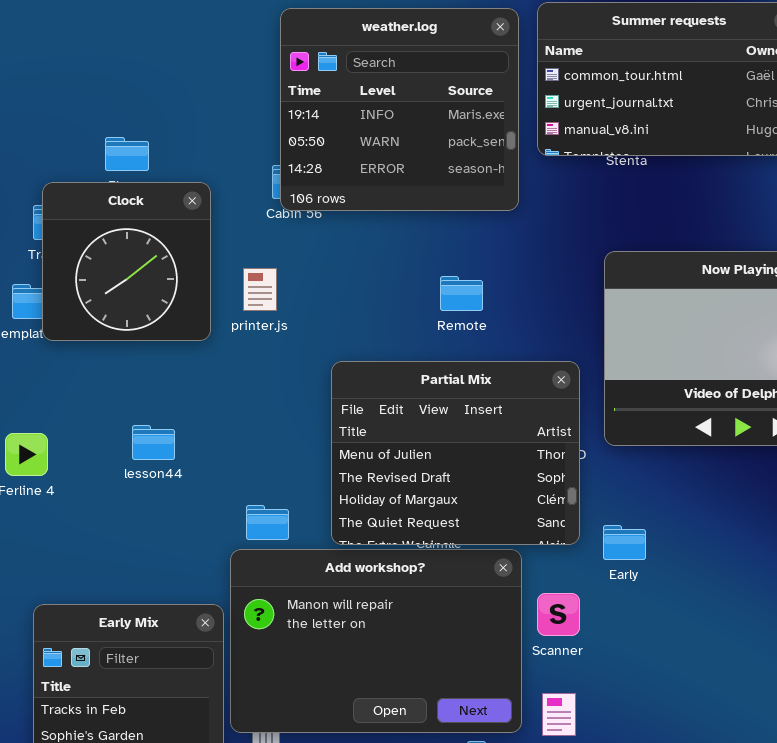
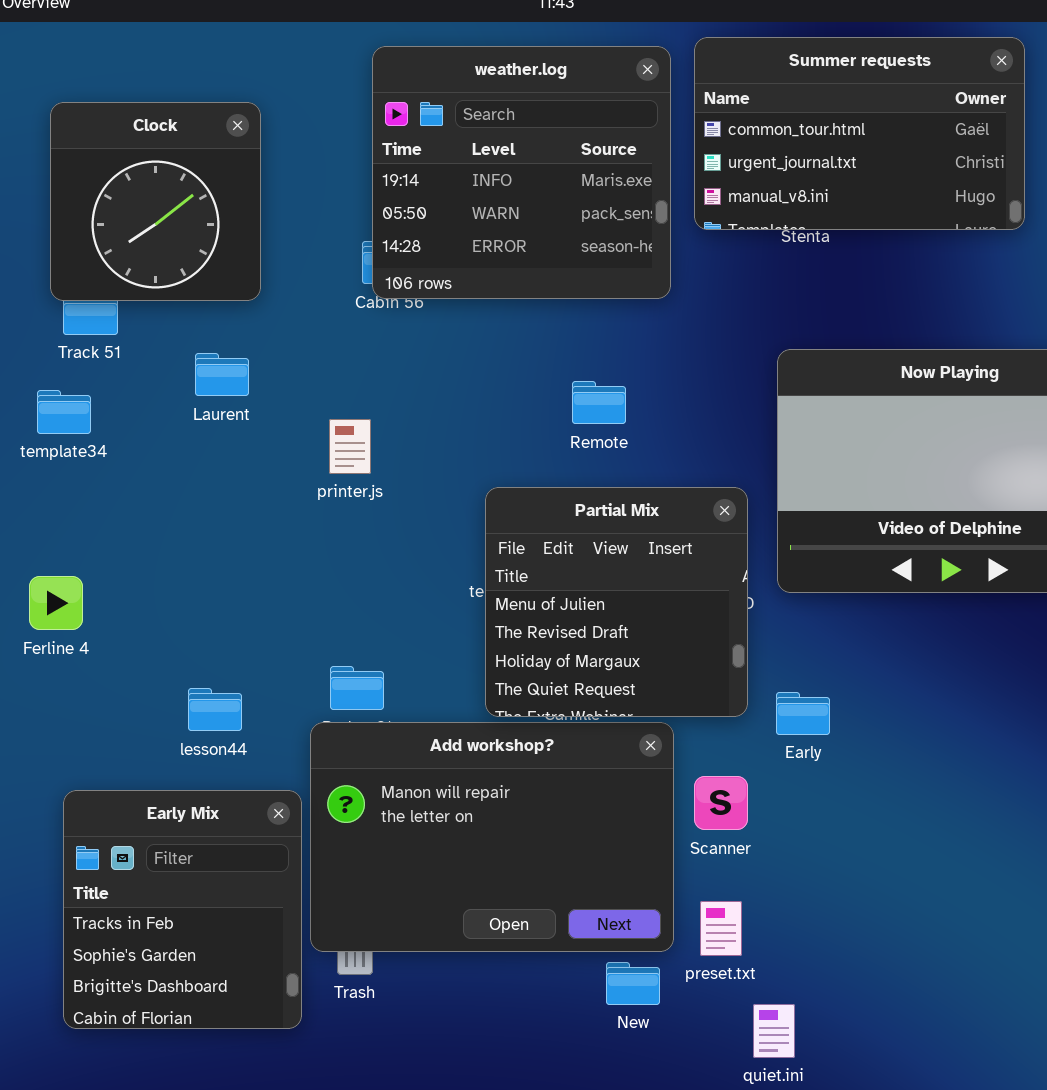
Clock: [42,182,211,341] -> [50,102,261,301], moved
printer.js: [243,268,277,311] -> [329,419,371,474], moved
Partial Mix: [331,361,580,545] -> [485,487,748,717], resized
lesson44: [132,425,175,460] -> [188,688,242,731], moved

